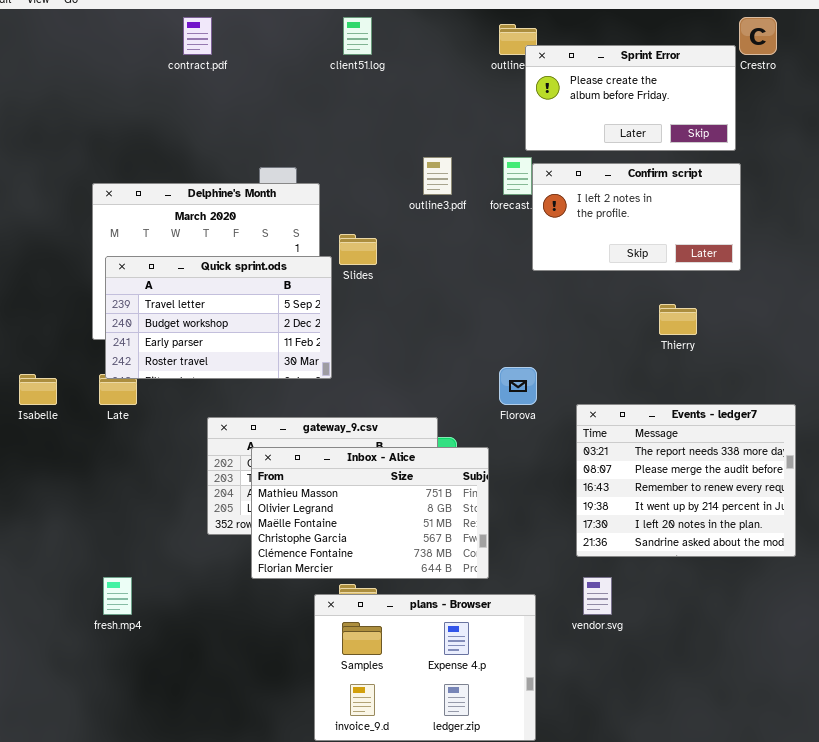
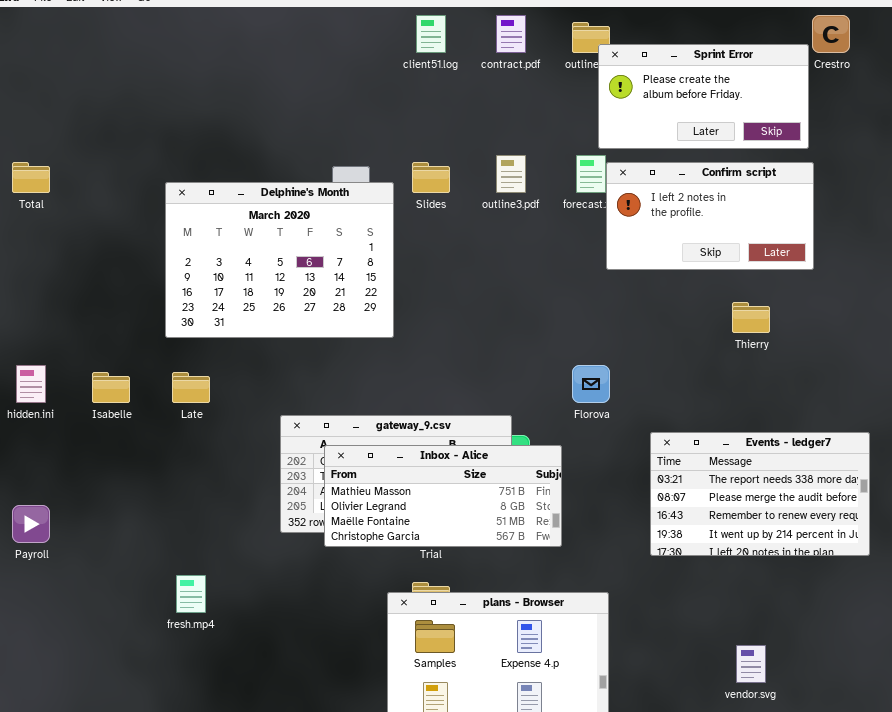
contract.pdf: [183,17,212,55] -> [496,15,526,53], moved
Slides: [339,234,377,265] -> [412,162,450,193], moved
Quick sprint.ods: [105,256,332,379] -> none, closed
Events - ledger7: [576,404,796,557] -> [650,432,870,556], resized
Inbox - Alice: [251,447,489,579] -> [324,445,562,547], resized
vendor.svg: [583,577,612,615] -> [736,645,766,683], moved

